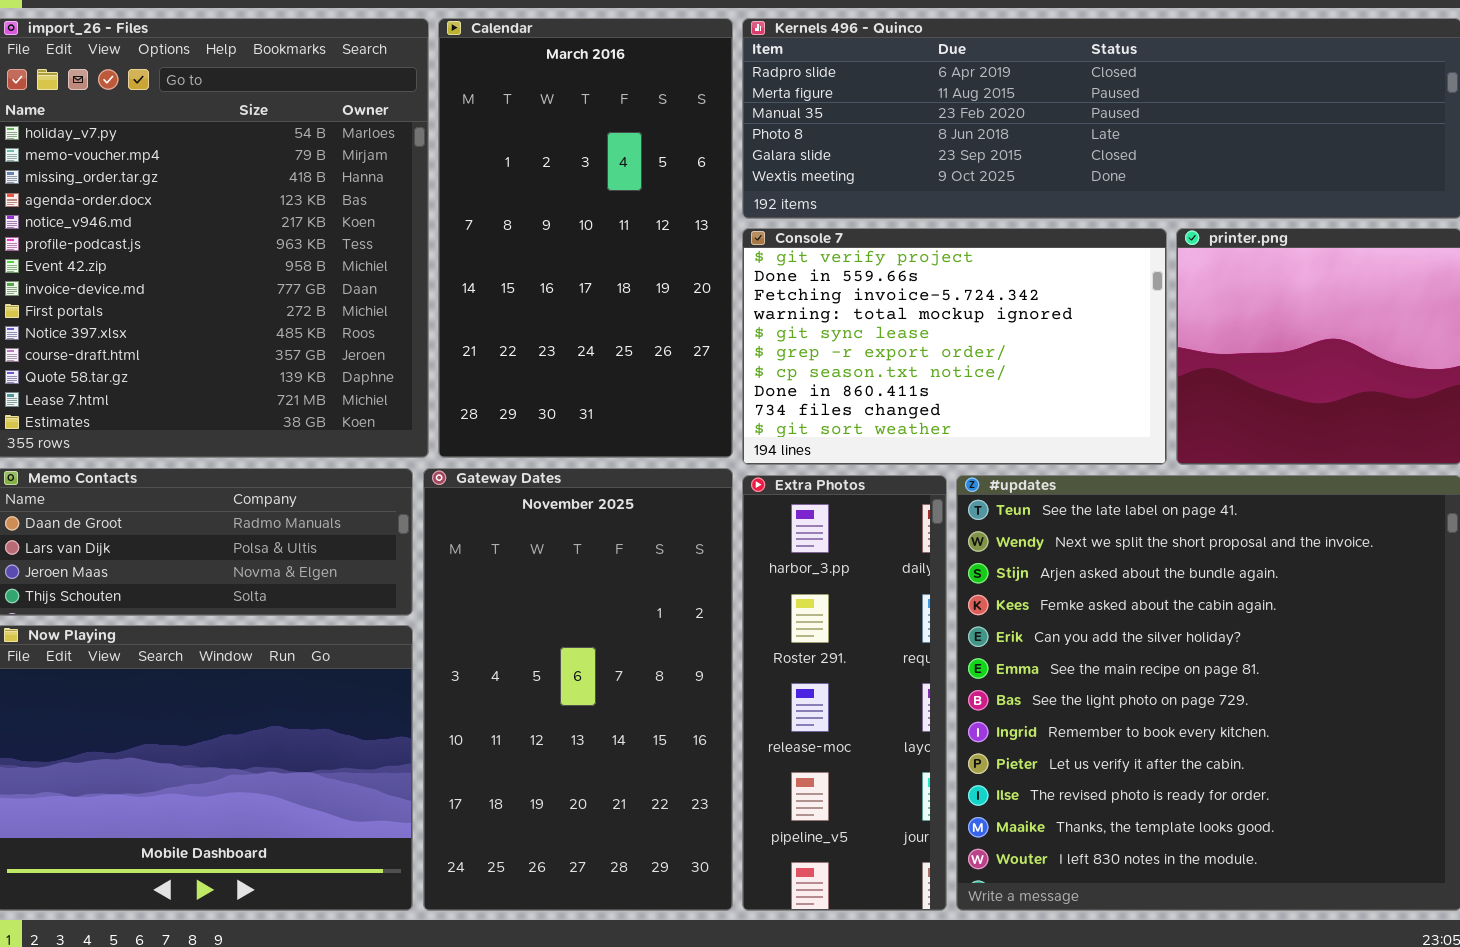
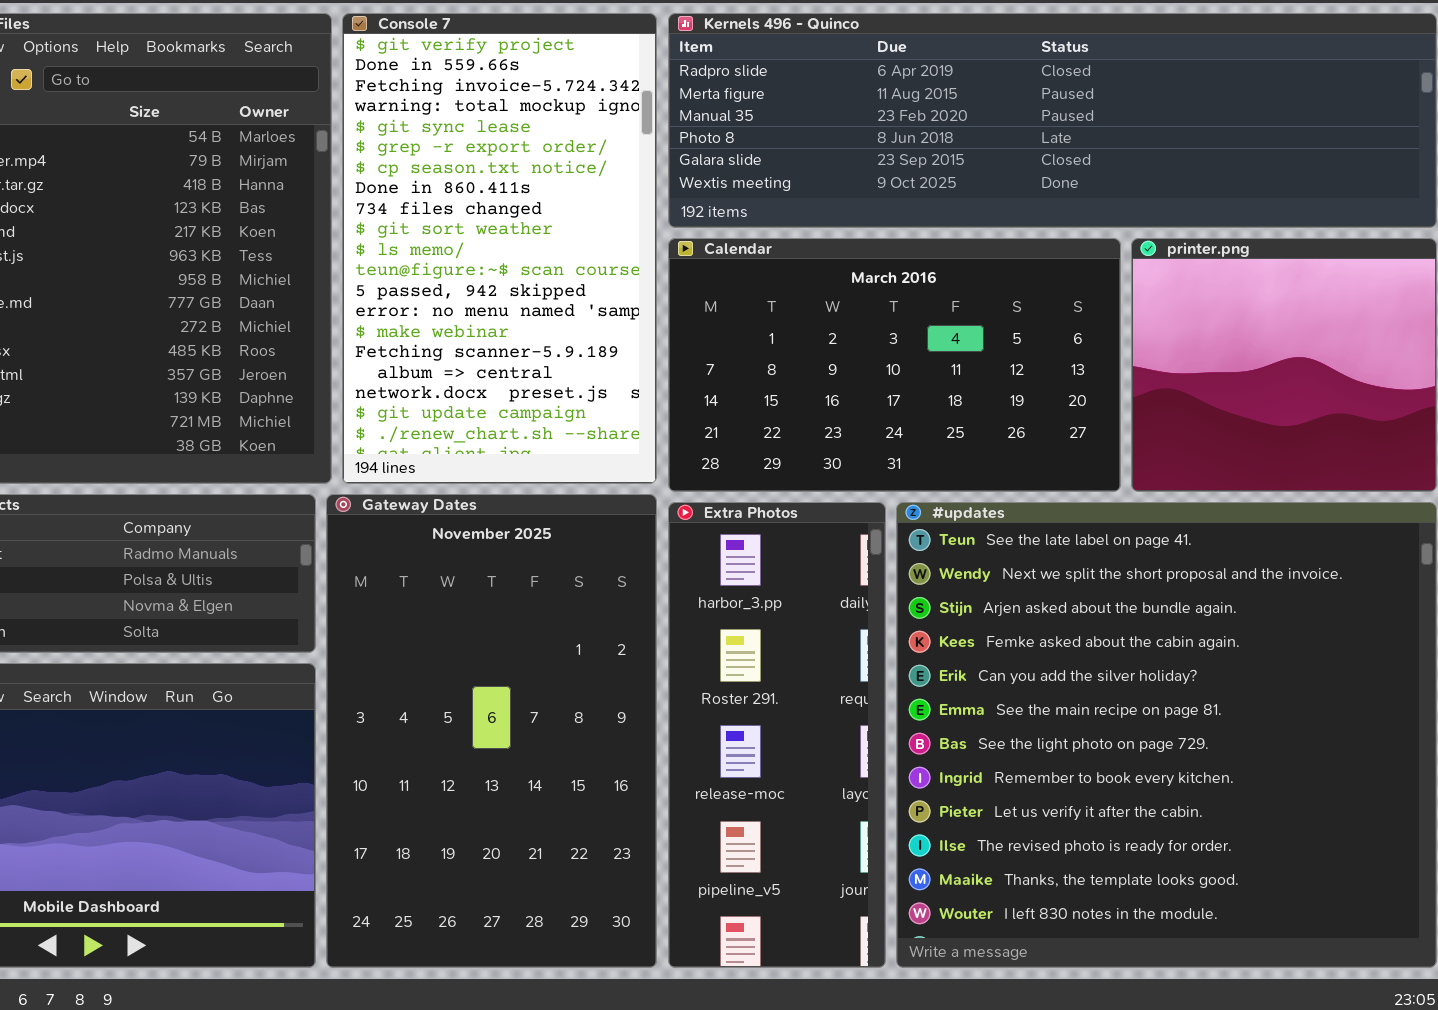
Calendar: [438,18,733,458] -> [668,238,1121,492], moved, resized
Console 7: [742,228,1167,465] -> [342,13,657,484], moved, resized

